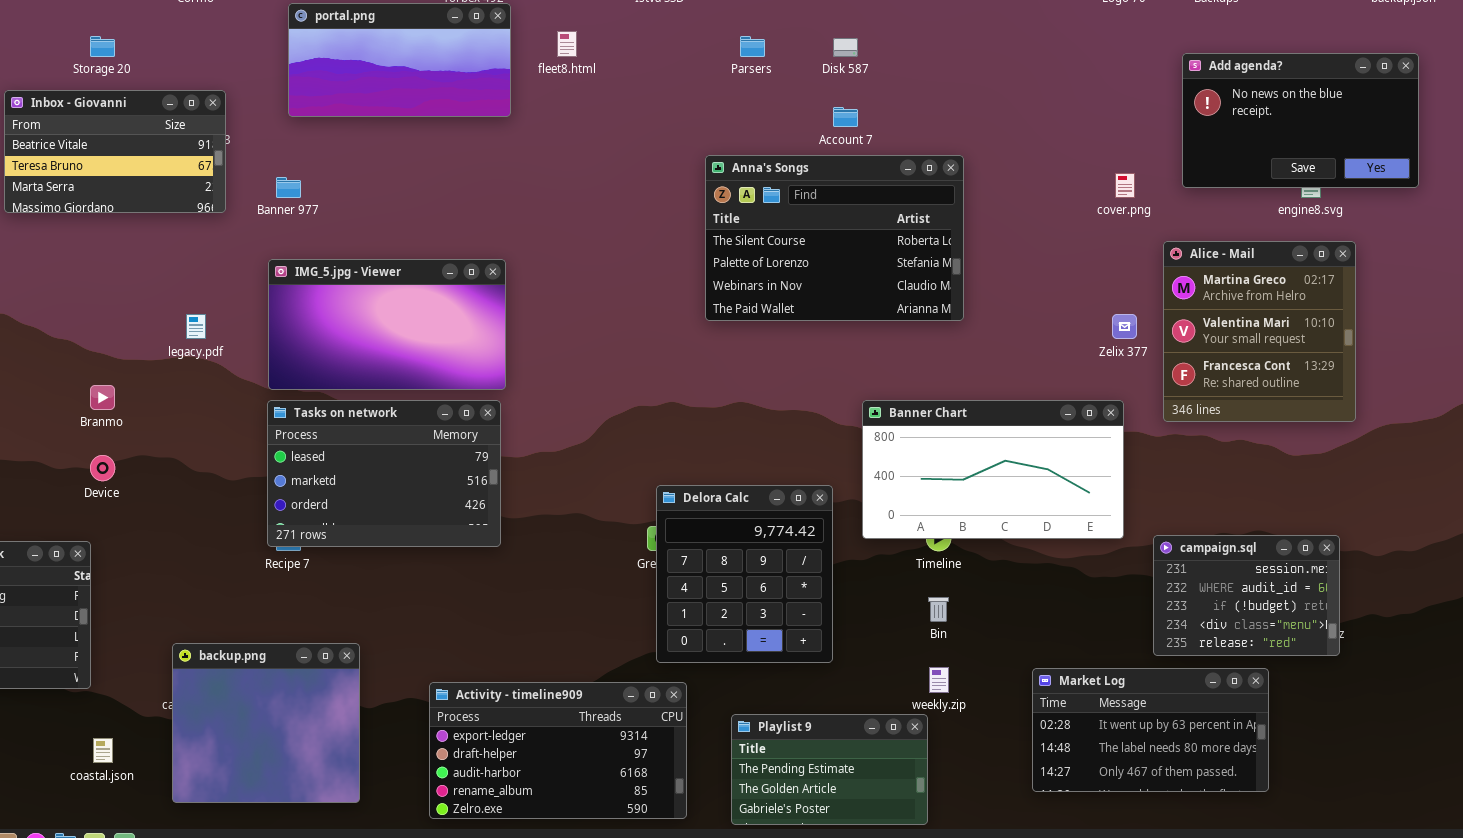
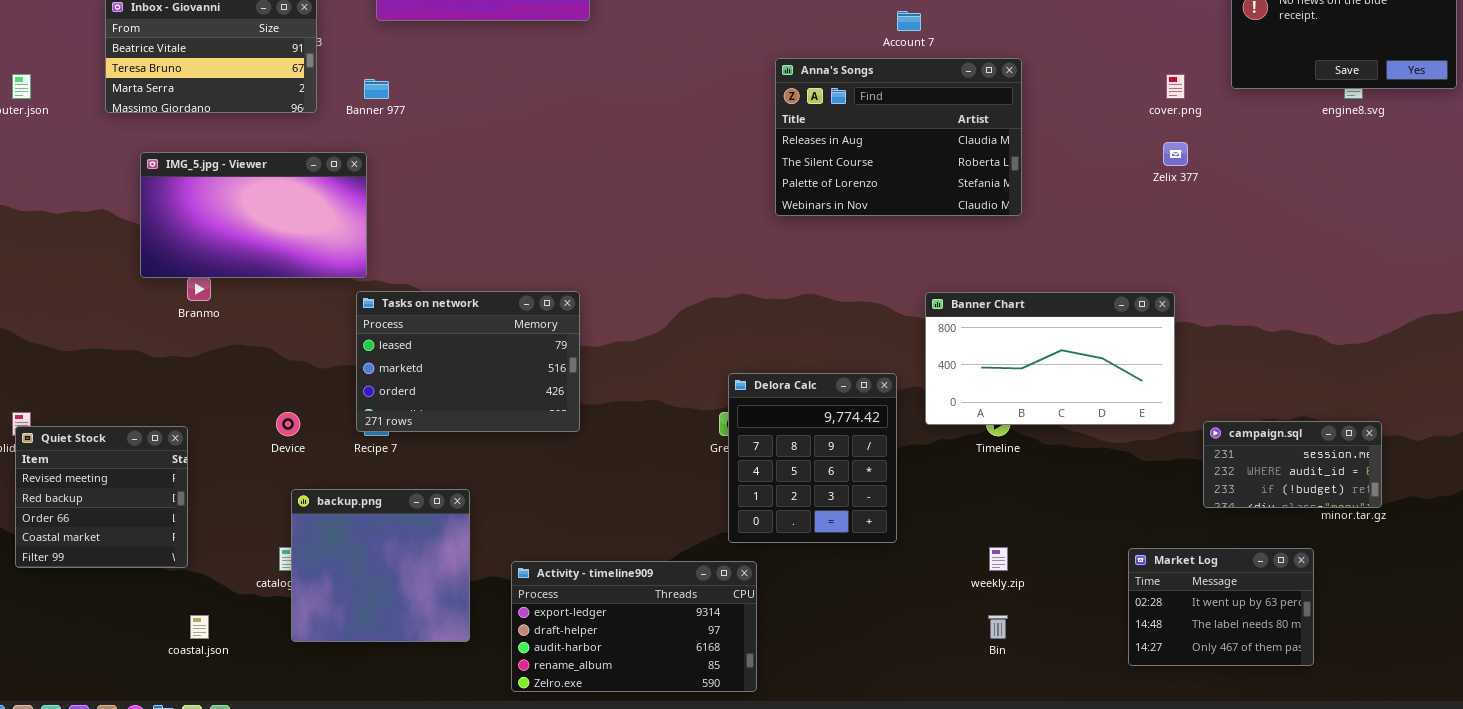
Anna's Songs: [705,155,964,321] -> [775,58,1022,216], scrolled up 1 row
Alice - Mail: [1163,241,1356,422] -> none, closed
IMG_5.jpg - Viewer: [268,259,506,390] -> [140,152,367,278], moved
Zelix 377: [1112,314,1137,339] -> [1163,142,1188,166], moved
Device: [90,455,115,481] -> [276,412,300,436], moved
campaign.sql: [1153,535,1340,656] -> [1203,421,1382,508], resized
Bin: [928,597,949,622] -> [988,615,1008,639], moved
backup.png: [172,643,360,803] -> [291,489,470,642], moved
Market Log: [1032,668,1269,792] -> [1128,548,1314,666], resized
Playlist 9: [731,714,928,825] -> none, closed

